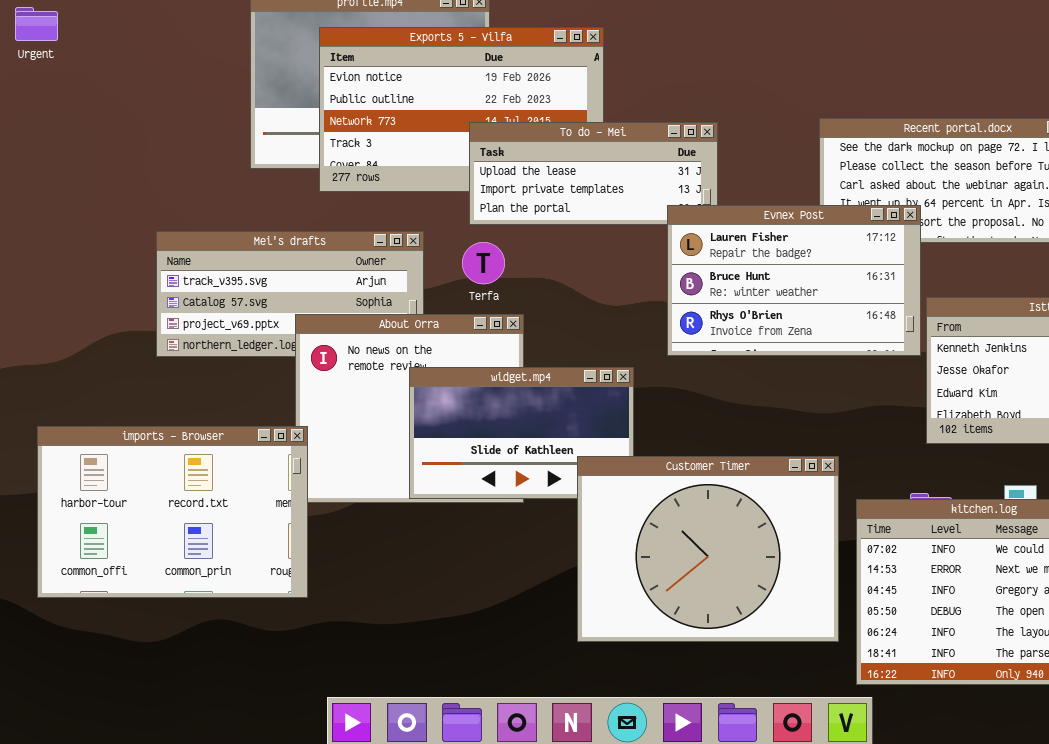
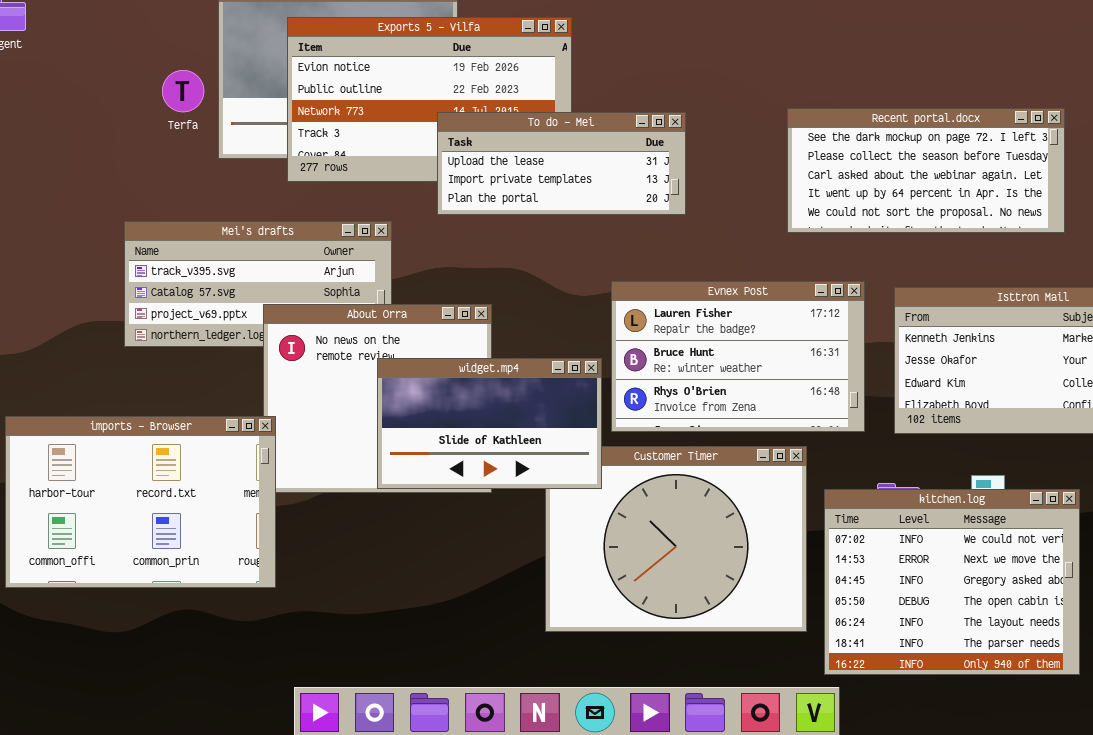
Evnex Post: [667,205,921,356] -> [611,281,865,432], moved
Terfa: [462,242,505,284] -> [162,70,204,112], moved
widget.mp4: [409,367,634,499] -> [377,358,602,489], raised

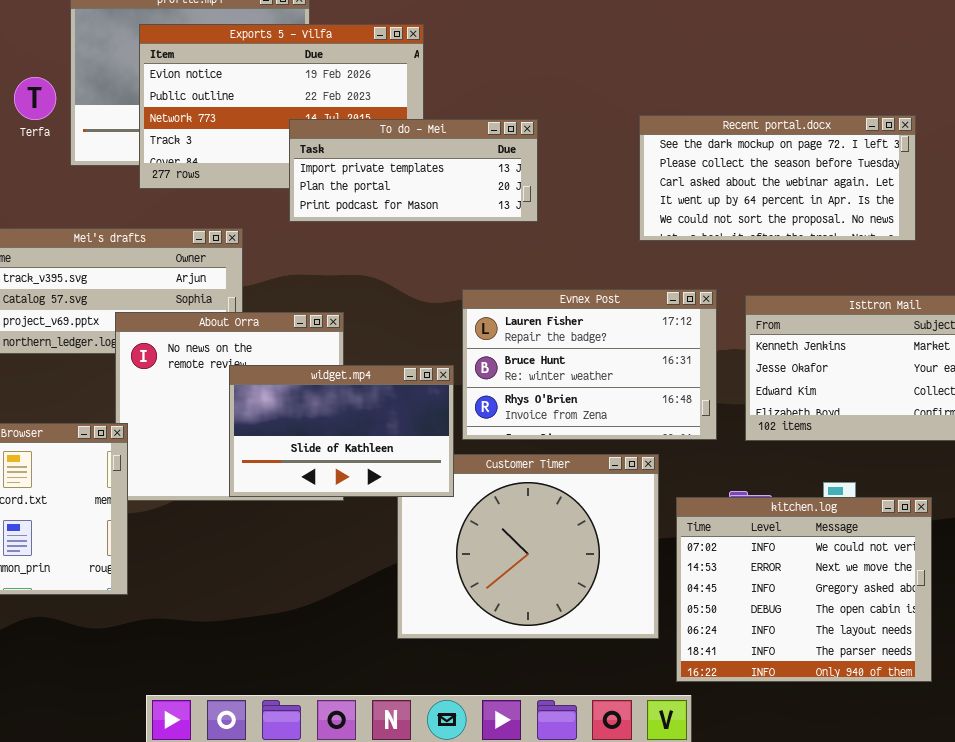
To do - Mei: [437,112,686,215] -> [289,119,538,222], scrolled down 1 row

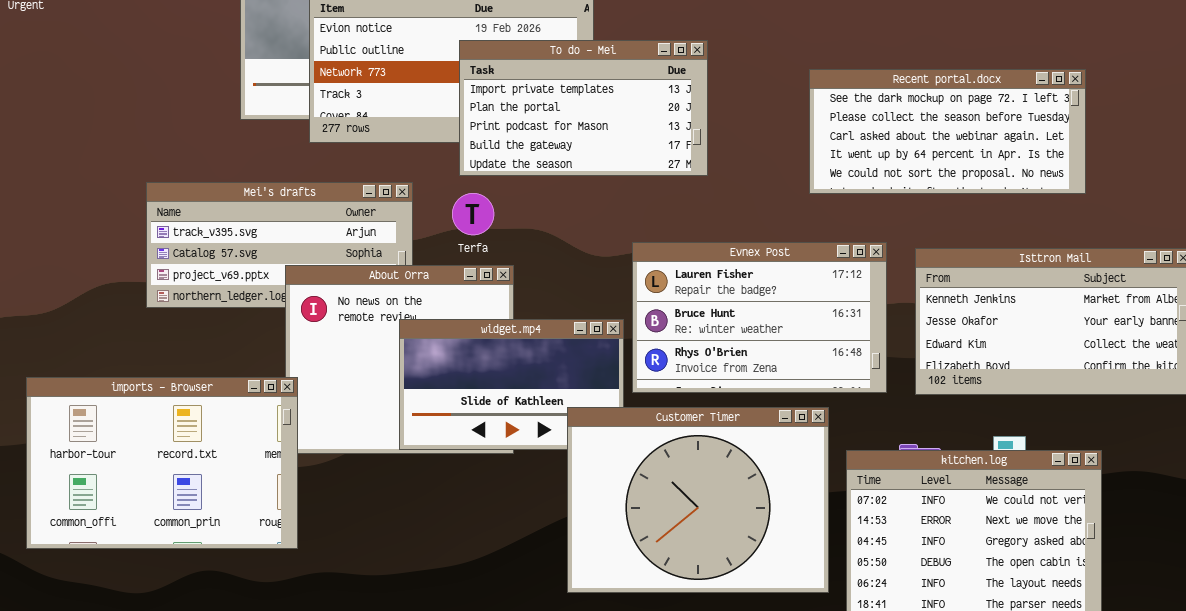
Terfa: [14,77,56,120] -> [452,193,494,235], moved
To do - Mei: [289,119,538,222] -> [459,40,708,176], resized
Customer Timer: [397,454,659,639] -> [567,407,829,593], raised

